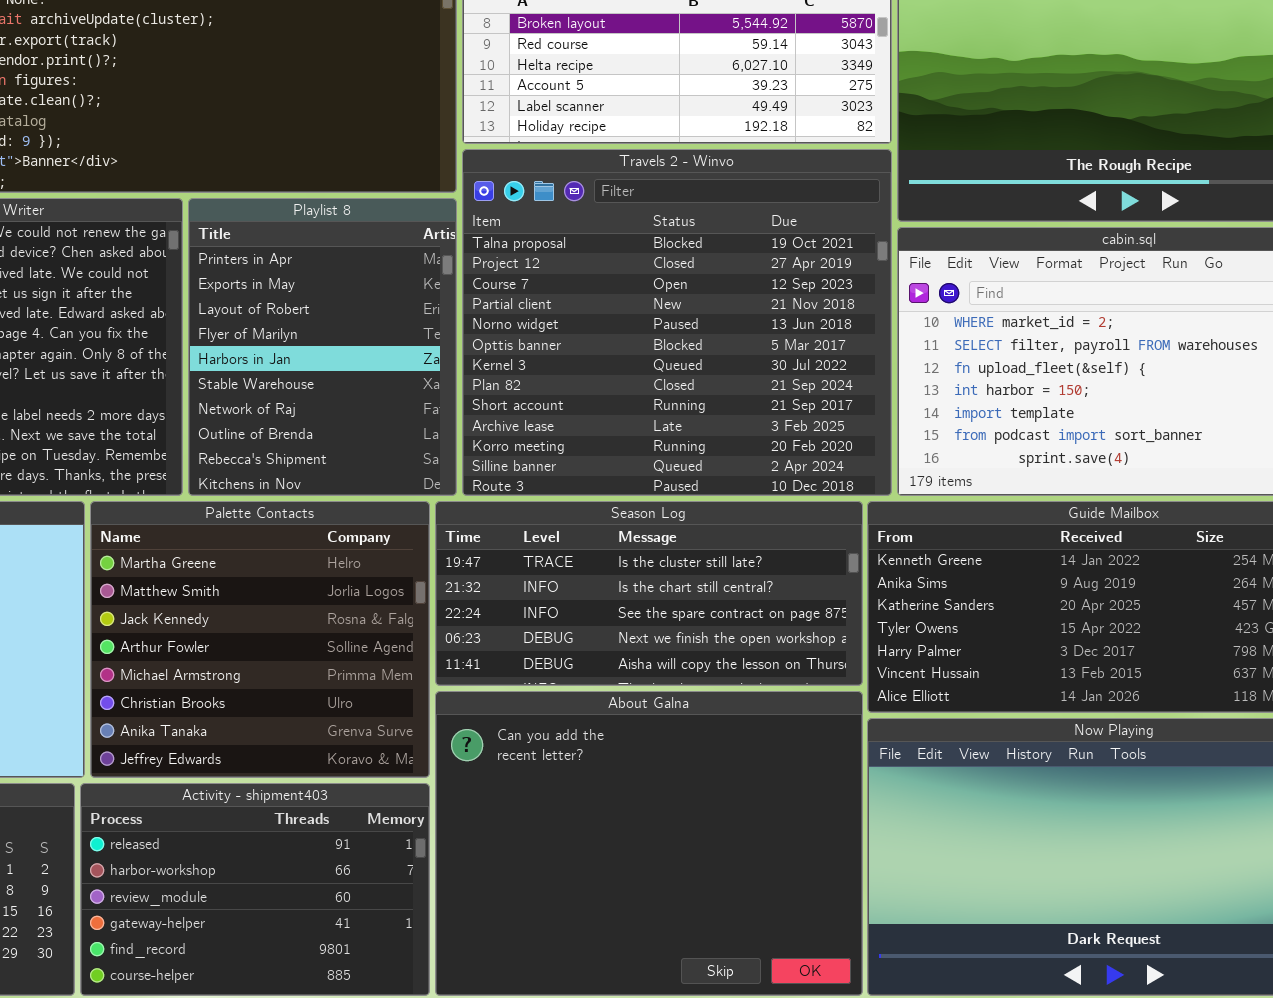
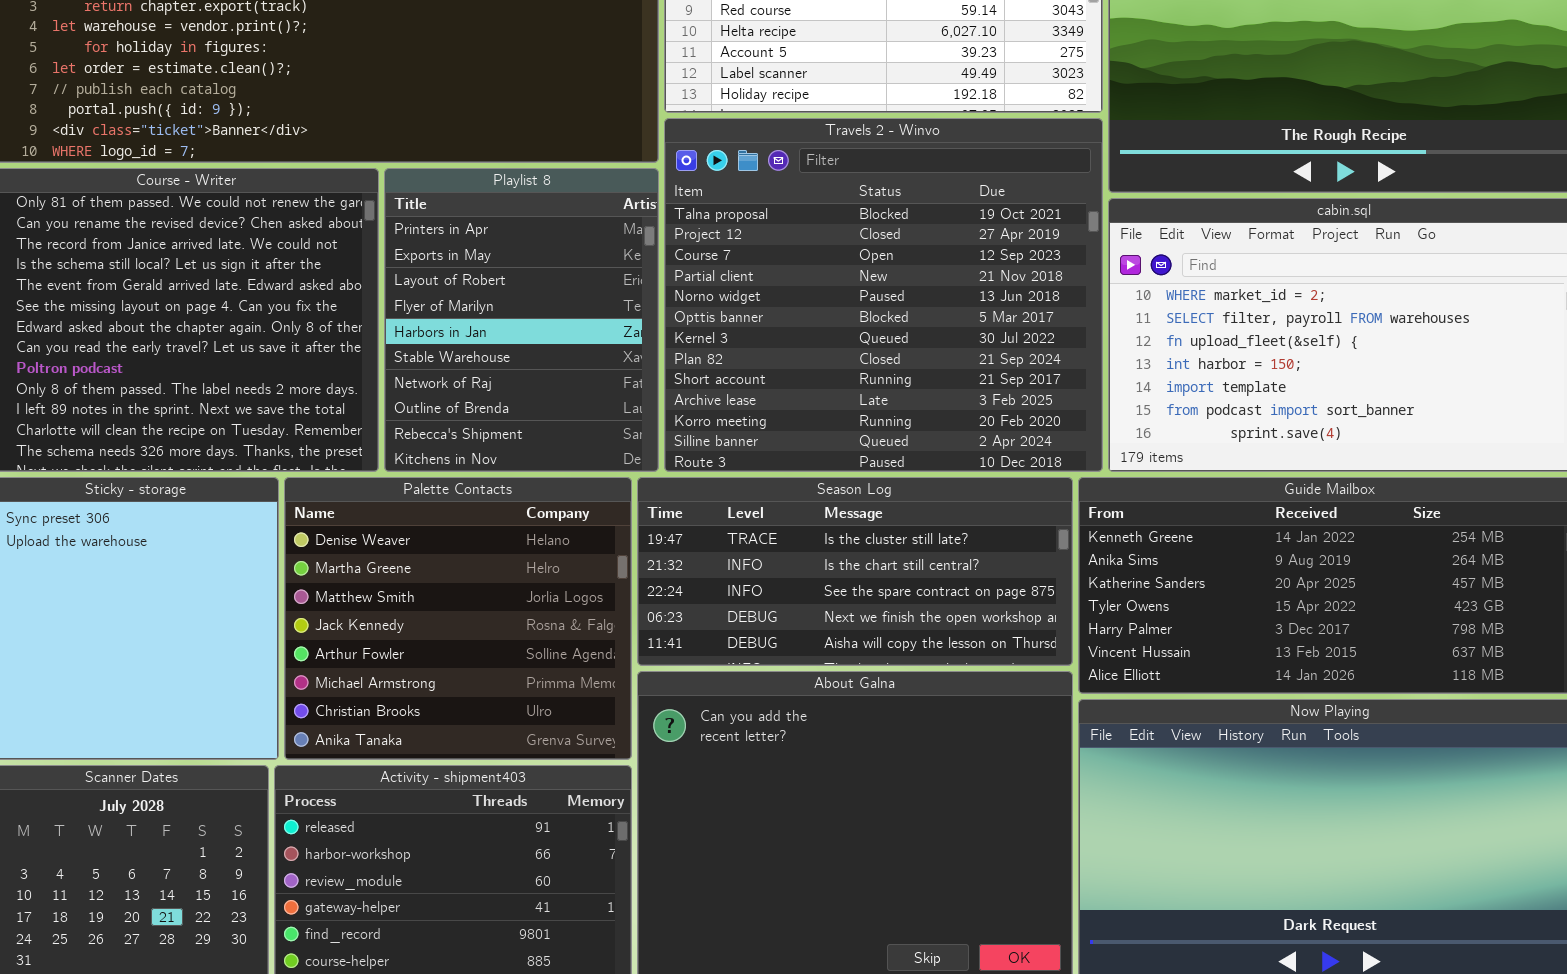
Palette Contacts: [90,501,430,778] -> [284,477,632,760], scrolled up 1 row

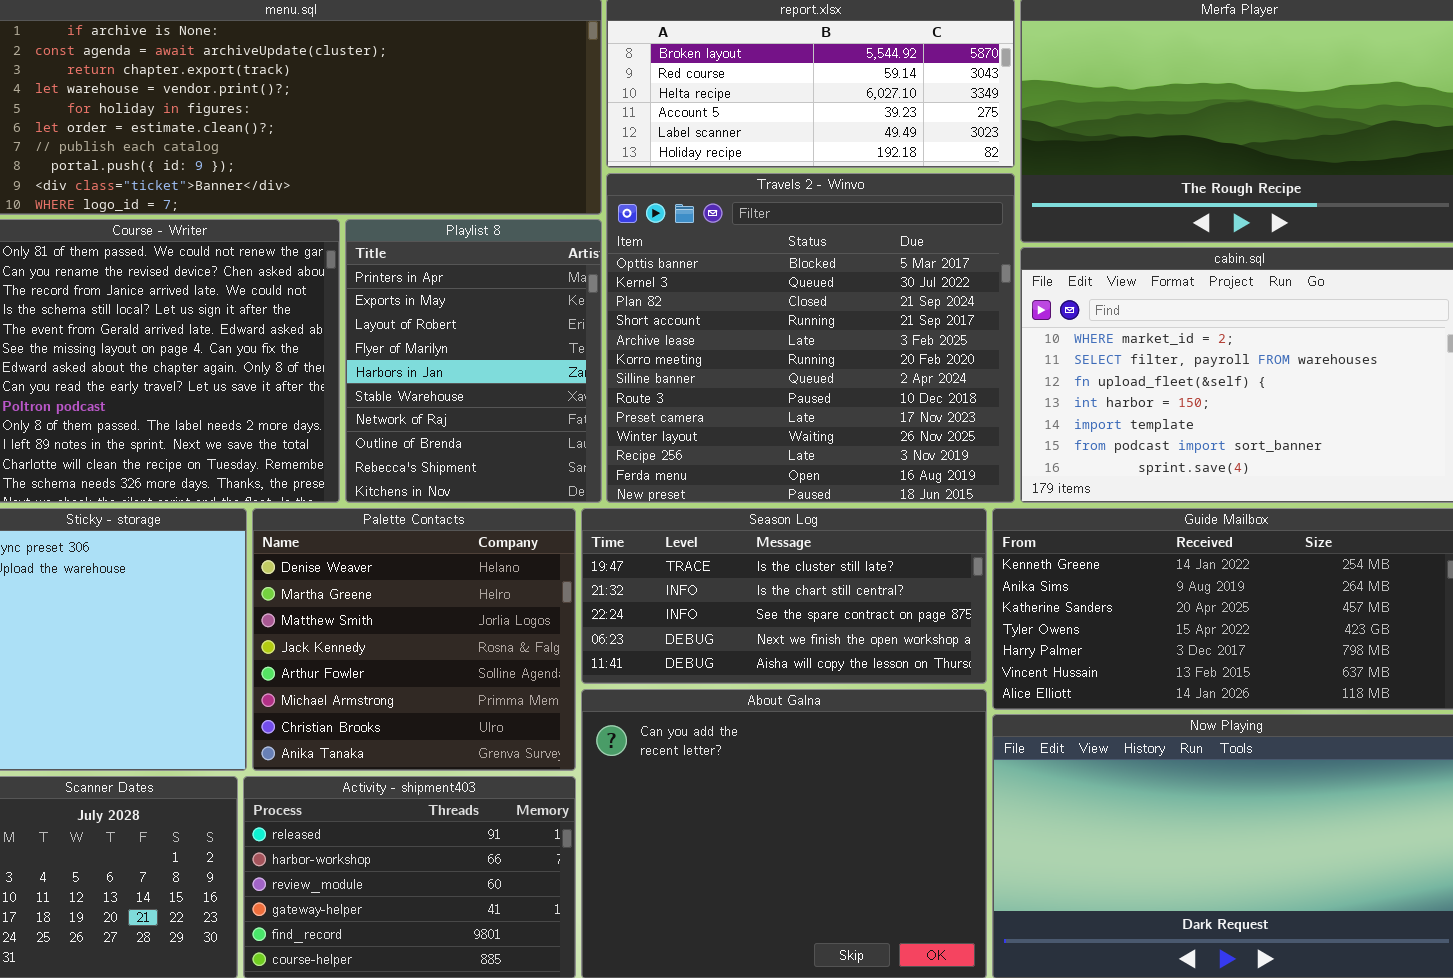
Travels 2 - Winvo: [664,118,1103,472] -> [606,173,1015,503], scrolled down 5 rows

